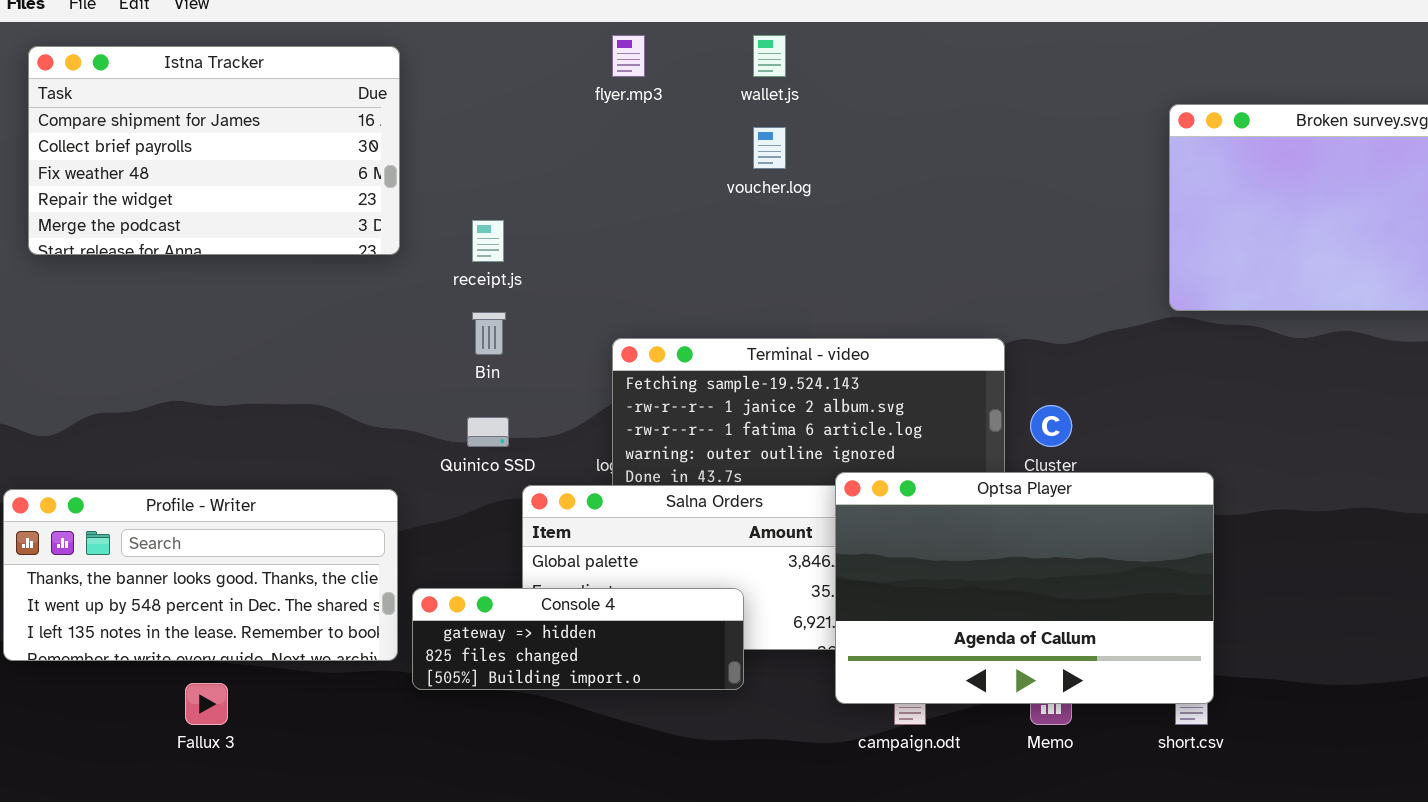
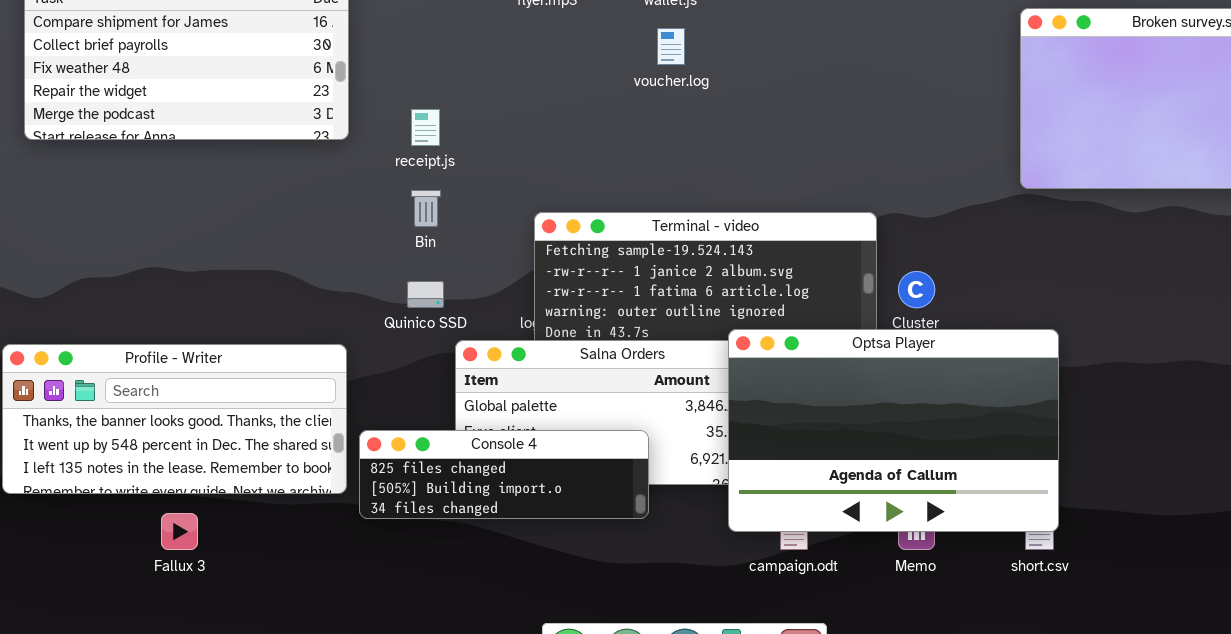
Console 4: [412,588,744,690] -> [359,430,649,519], scrolled down 1 row

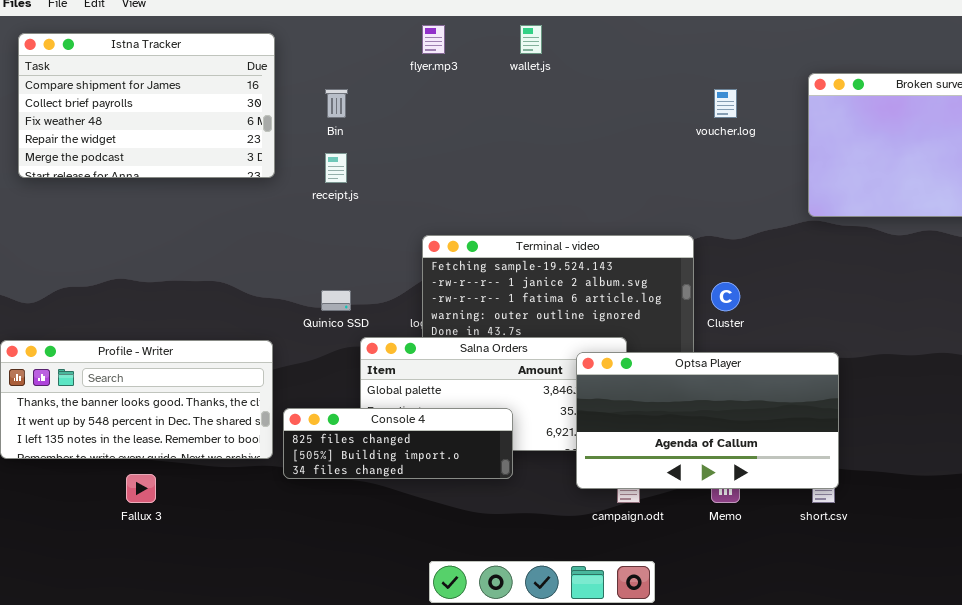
voucher.log: [657,28,685,65] -> [714,89,737,118], moved
Bin: [411,190,441,227] -> [325,89,348,118], moved
Optsa Player: [728,329,1059,532] -> [576,352,839,489], resized

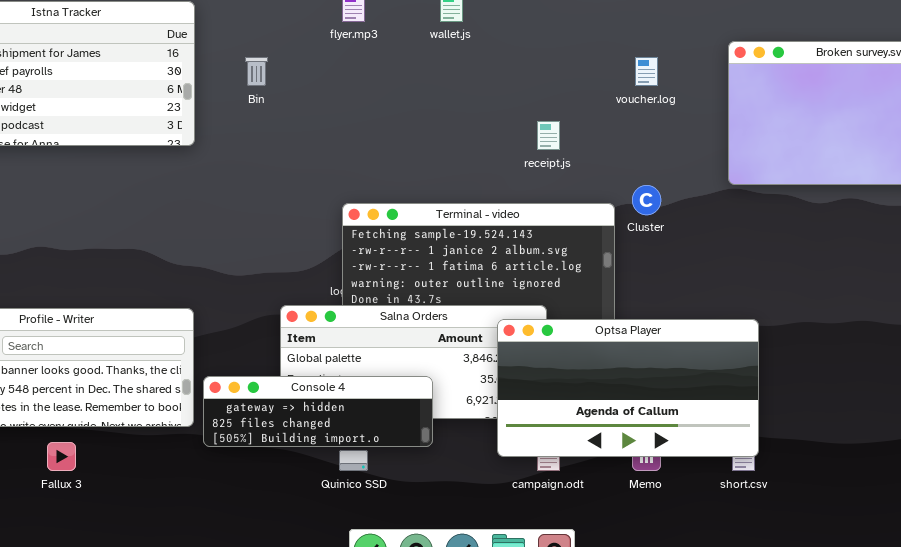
receipt.js: [325,153,347,183] -> [537,121,560,150], moved
Cluster: [711,282,740,311] -> [632,185,661,215], moved
Quinico SSD: [321,290,351,311] -> [339,450,368,471], moved
Console 4: [283,408,513,479] -> [203,376,433,447], scrolled up 1 row

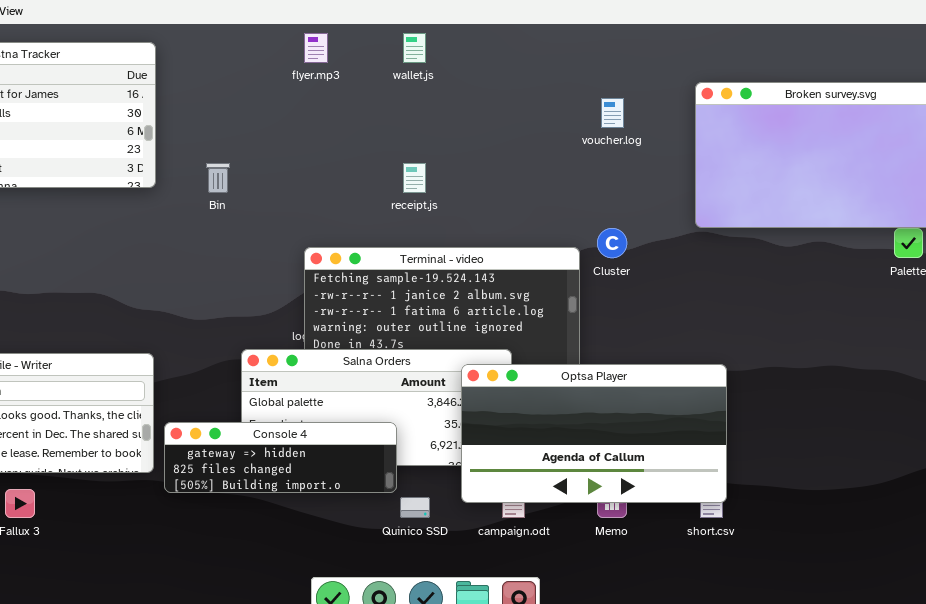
Bin: [245,57,268,86] -> [206,163,230,193], moved
receipt.js: [537,121,560,150] -> [403,163,426,193], moved
Quinico SSD: [339,450,368,471] -> [400,497,430,518], moved

